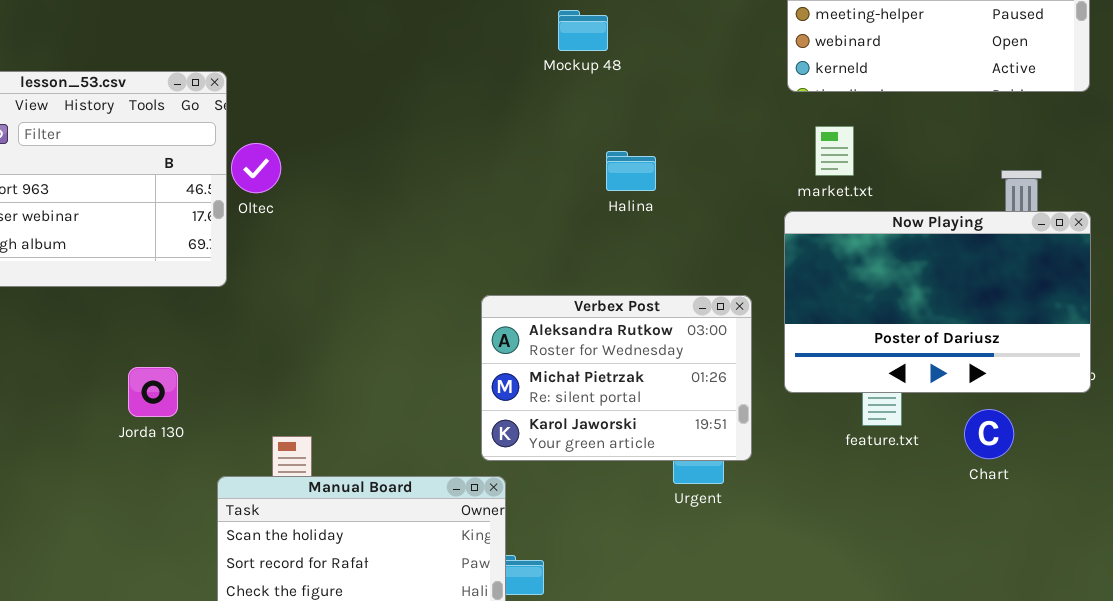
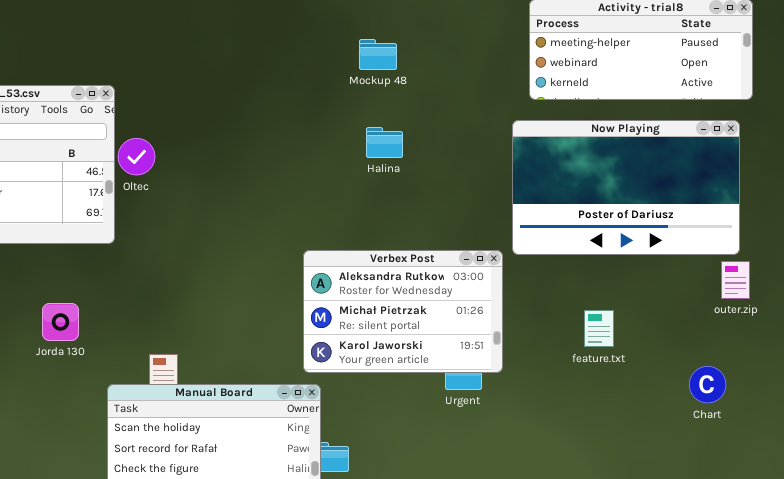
Halina: [606,151,656,191] -> [366,127,403,158], moved
Now Playing: [784,211,1091,393] -> [512,120,740,255], moved
Chart: [964,409,1014,459] -> [689,366,726,403], moved

